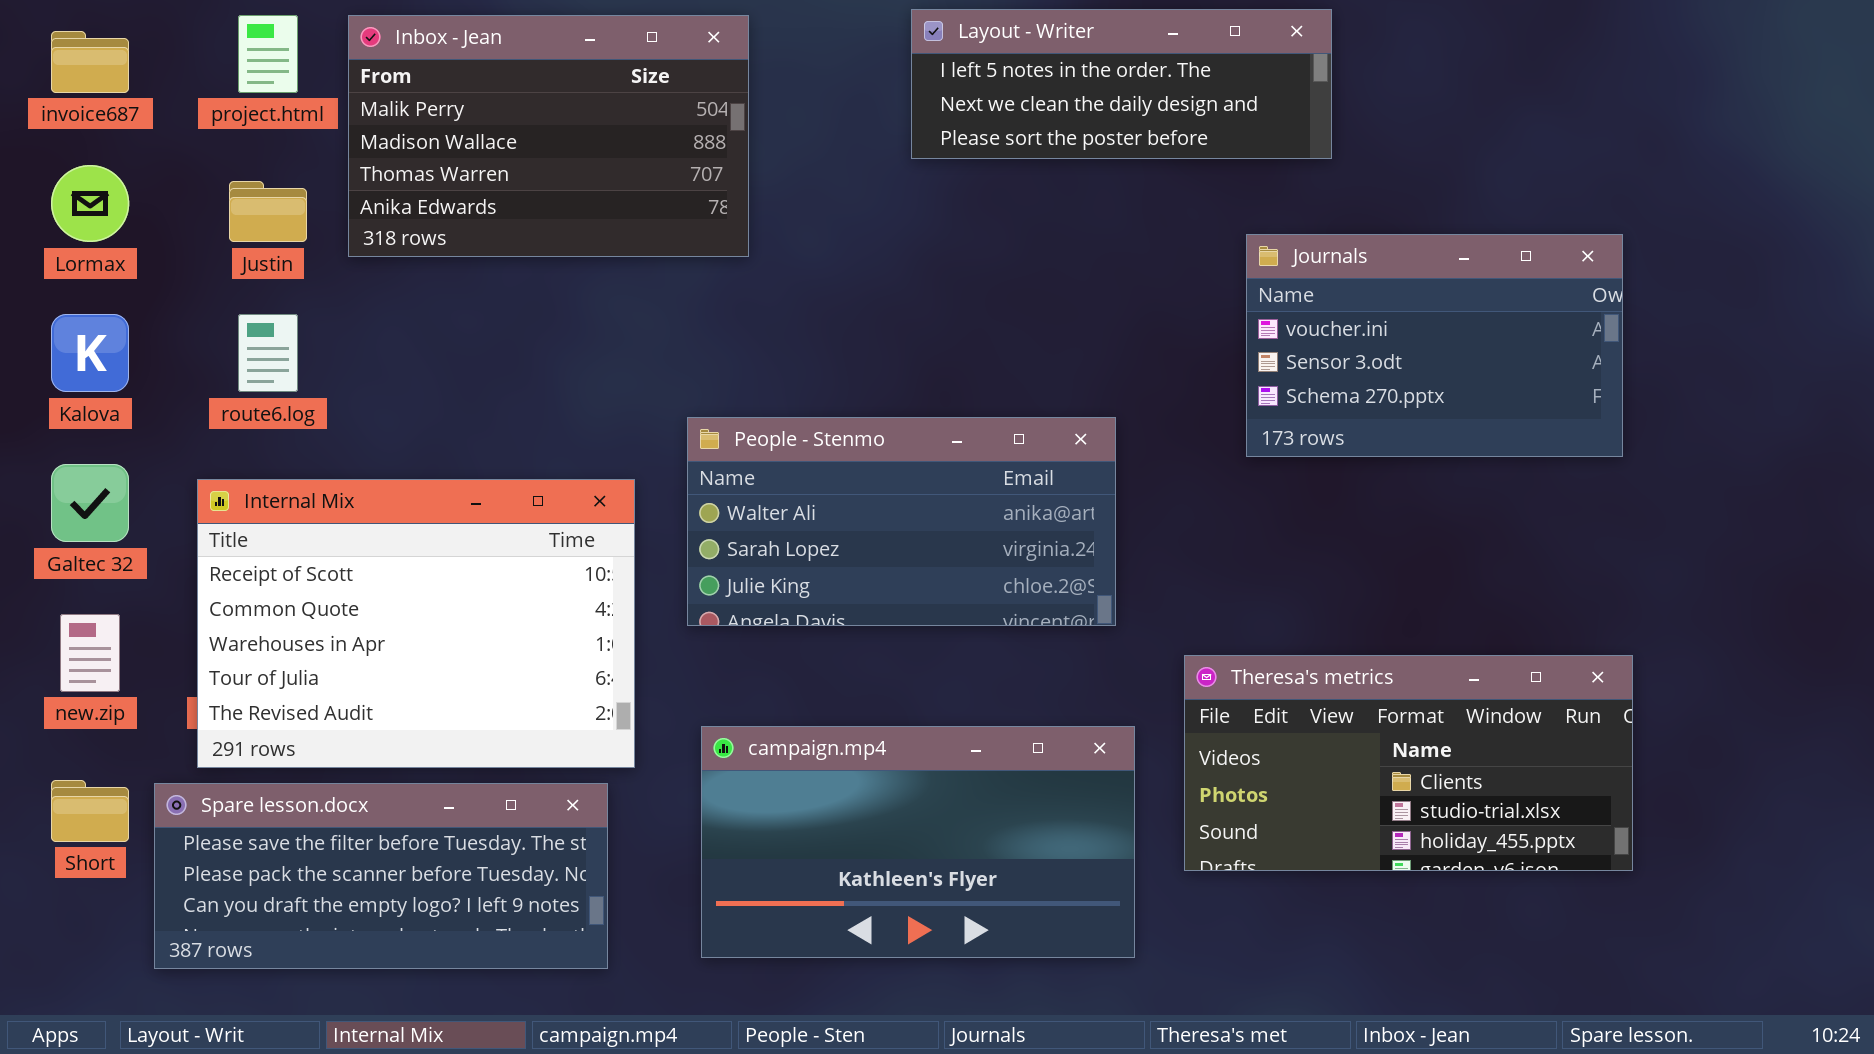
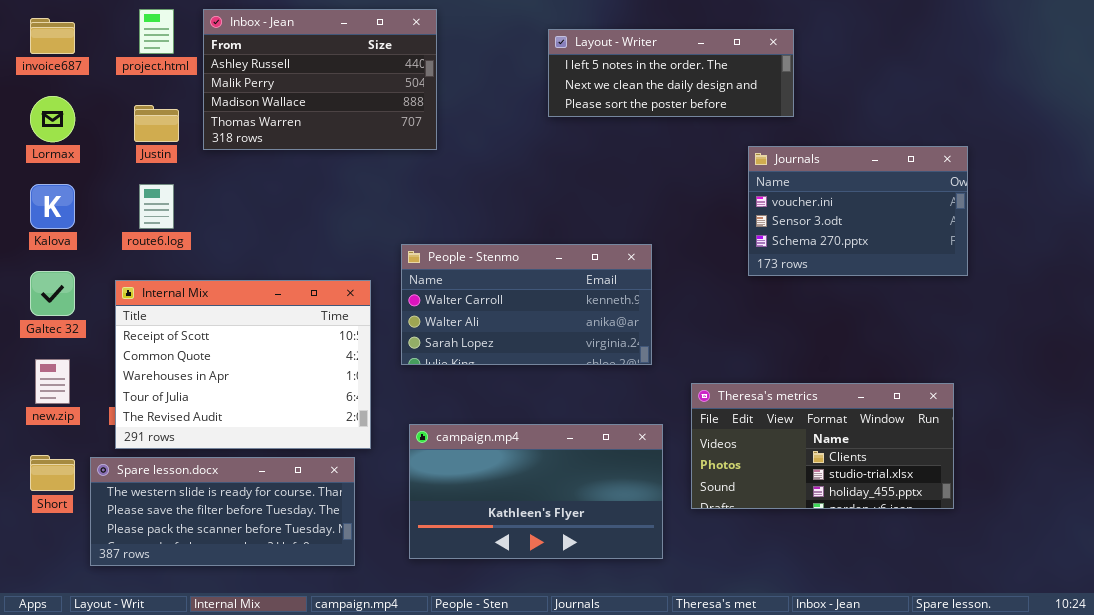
Layout - Writer: [911,9,1332,159] -> [548,29,794,117], moved
Inbox - Jean: [348,15,749,257] -> [203,9,437,150], scrolled up 1 row
Journals: [1246,234,1623,457] -> [748,146,968,276], moved
People - Stenmo: [687,417,1116,626] -> [401,244,652,365], scrolled up 1 row
Spare lesson.docx: [154,783,608,969] -> [90,457,355,566], scrolled up 1 row

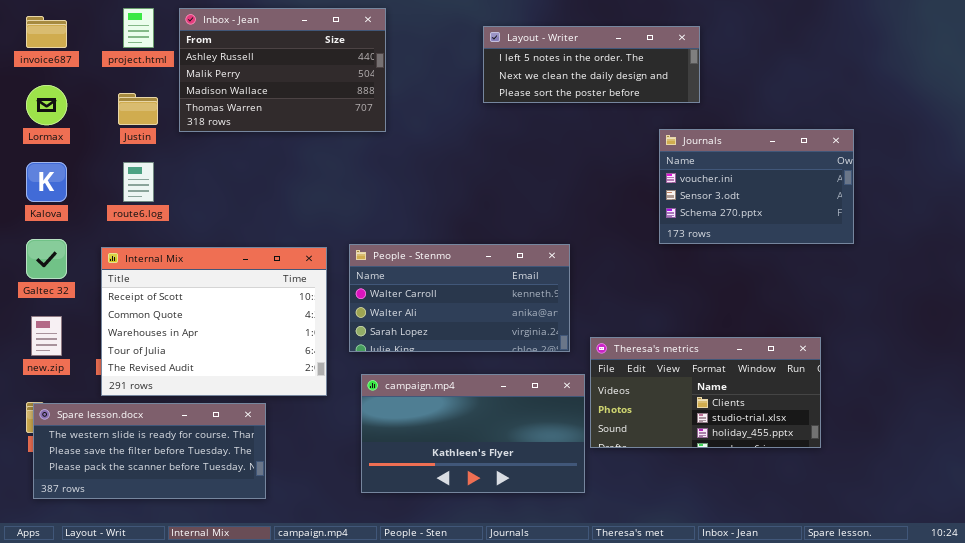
People - Stenmo: [401,244,652,365] -> [349,244,570,352], moved
Theresa's metrics: [691,383,954,509] -> [590,337,821,448], moved
Spare lesson.docx: [90,457,355,566] -> [33,403,266,499], moved

